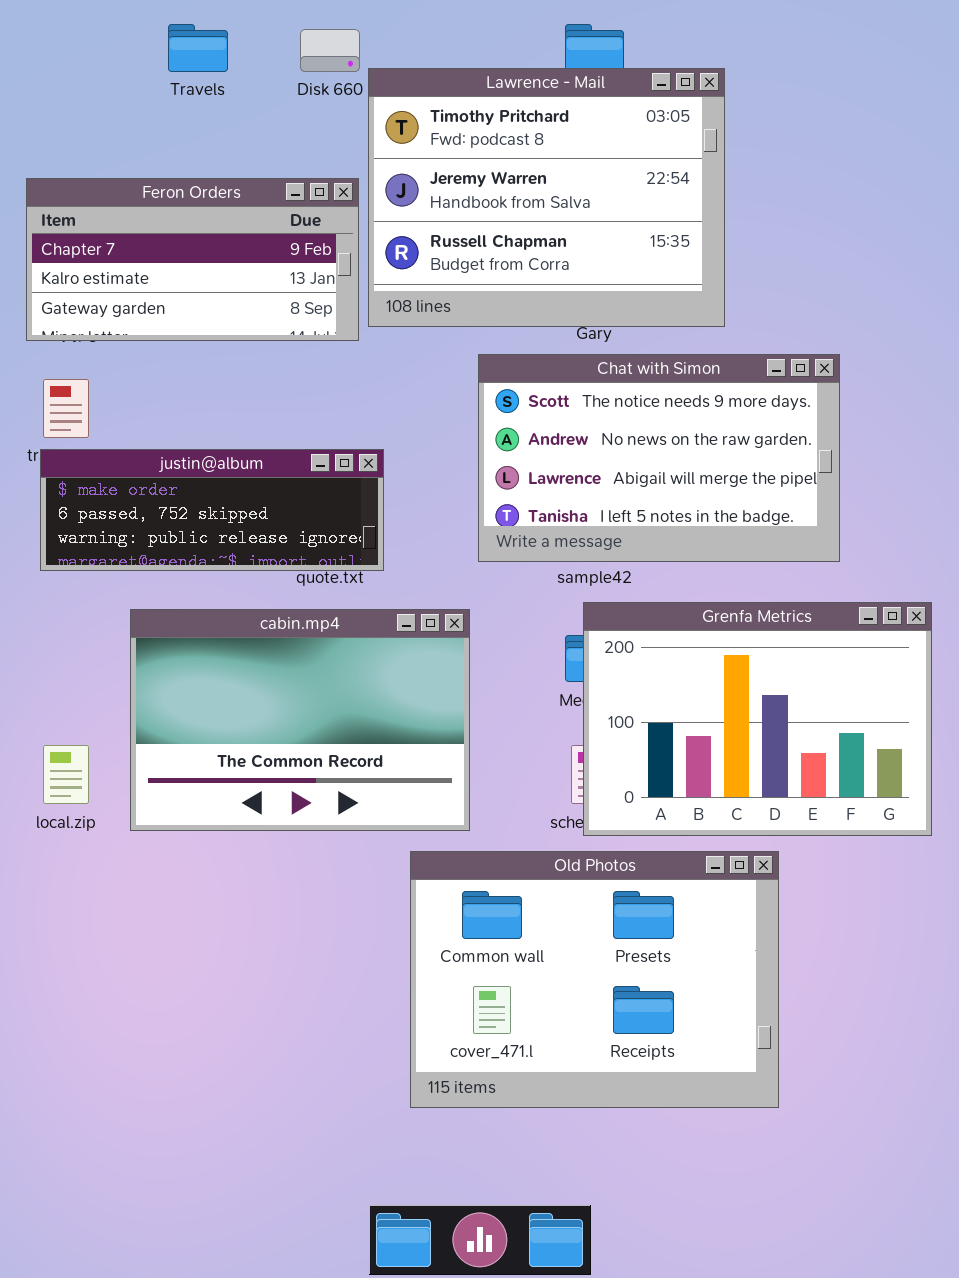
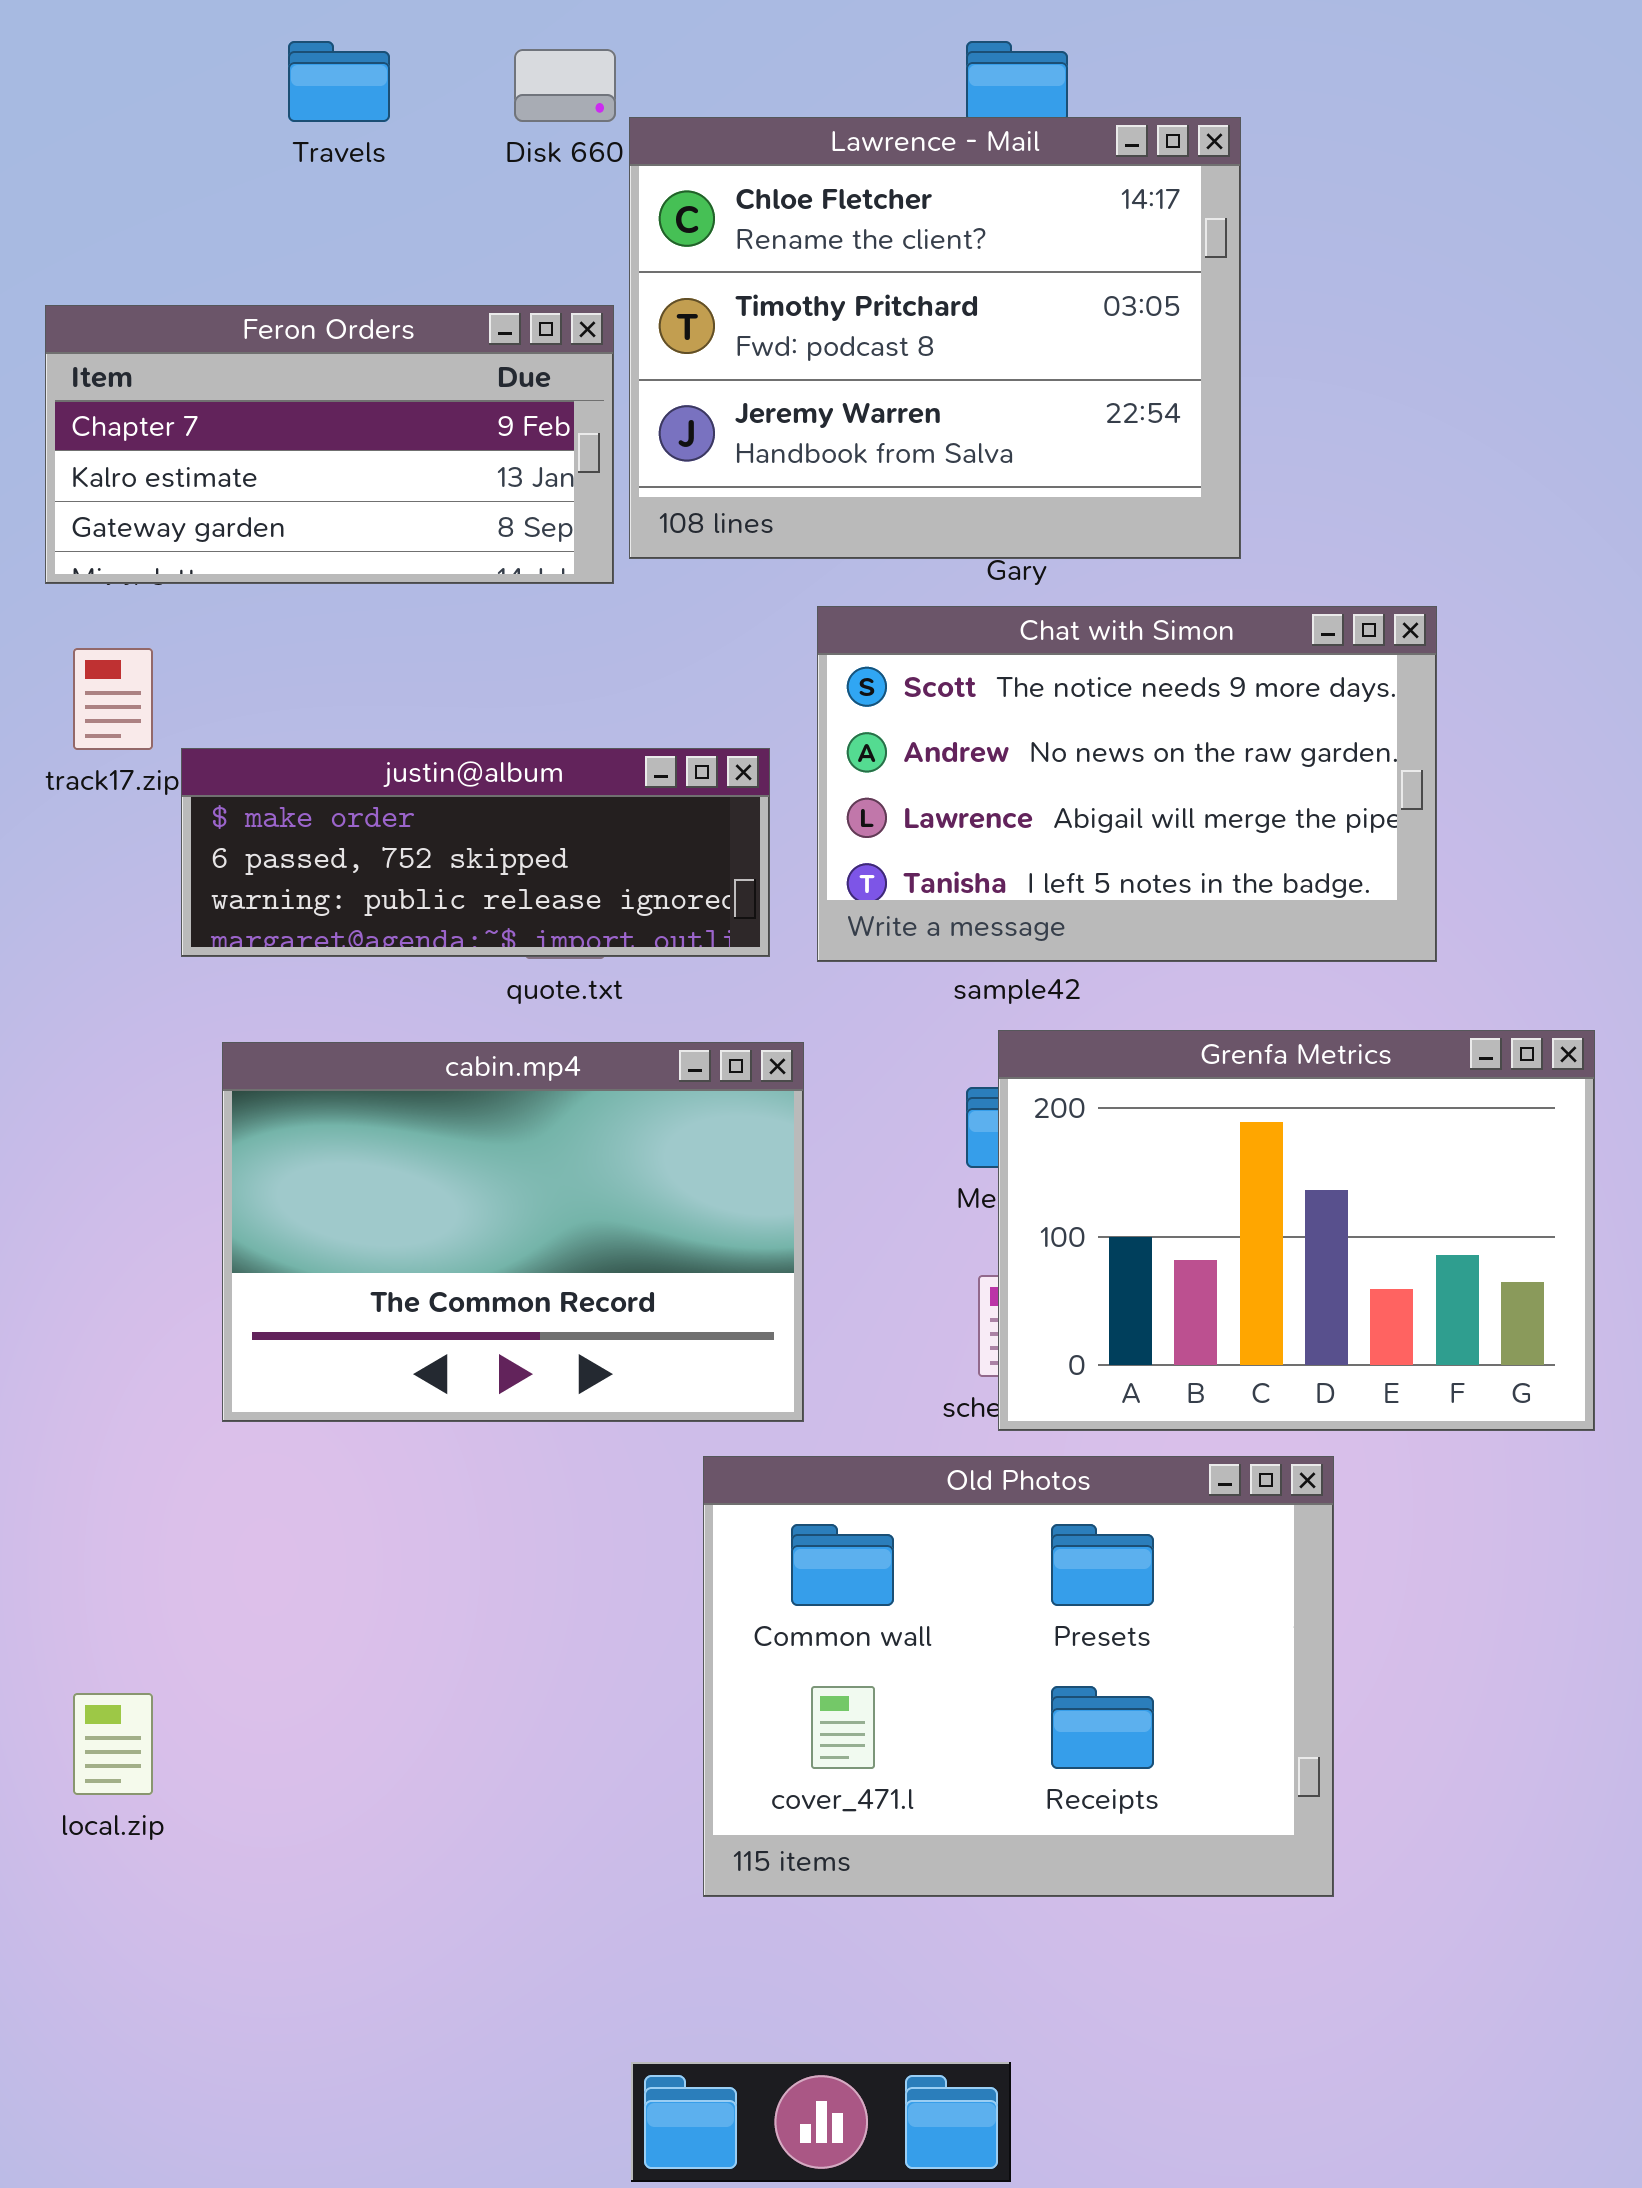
Lawrence - Mail: [368,68,725,327] -> [629,117,1241,559], scrolled up 1 row
justin@album: [40,449,384,571] -> [181,748,770,957], moved
local.zip: [43,745,89,804] -> [73,1693,153,1795], moved

